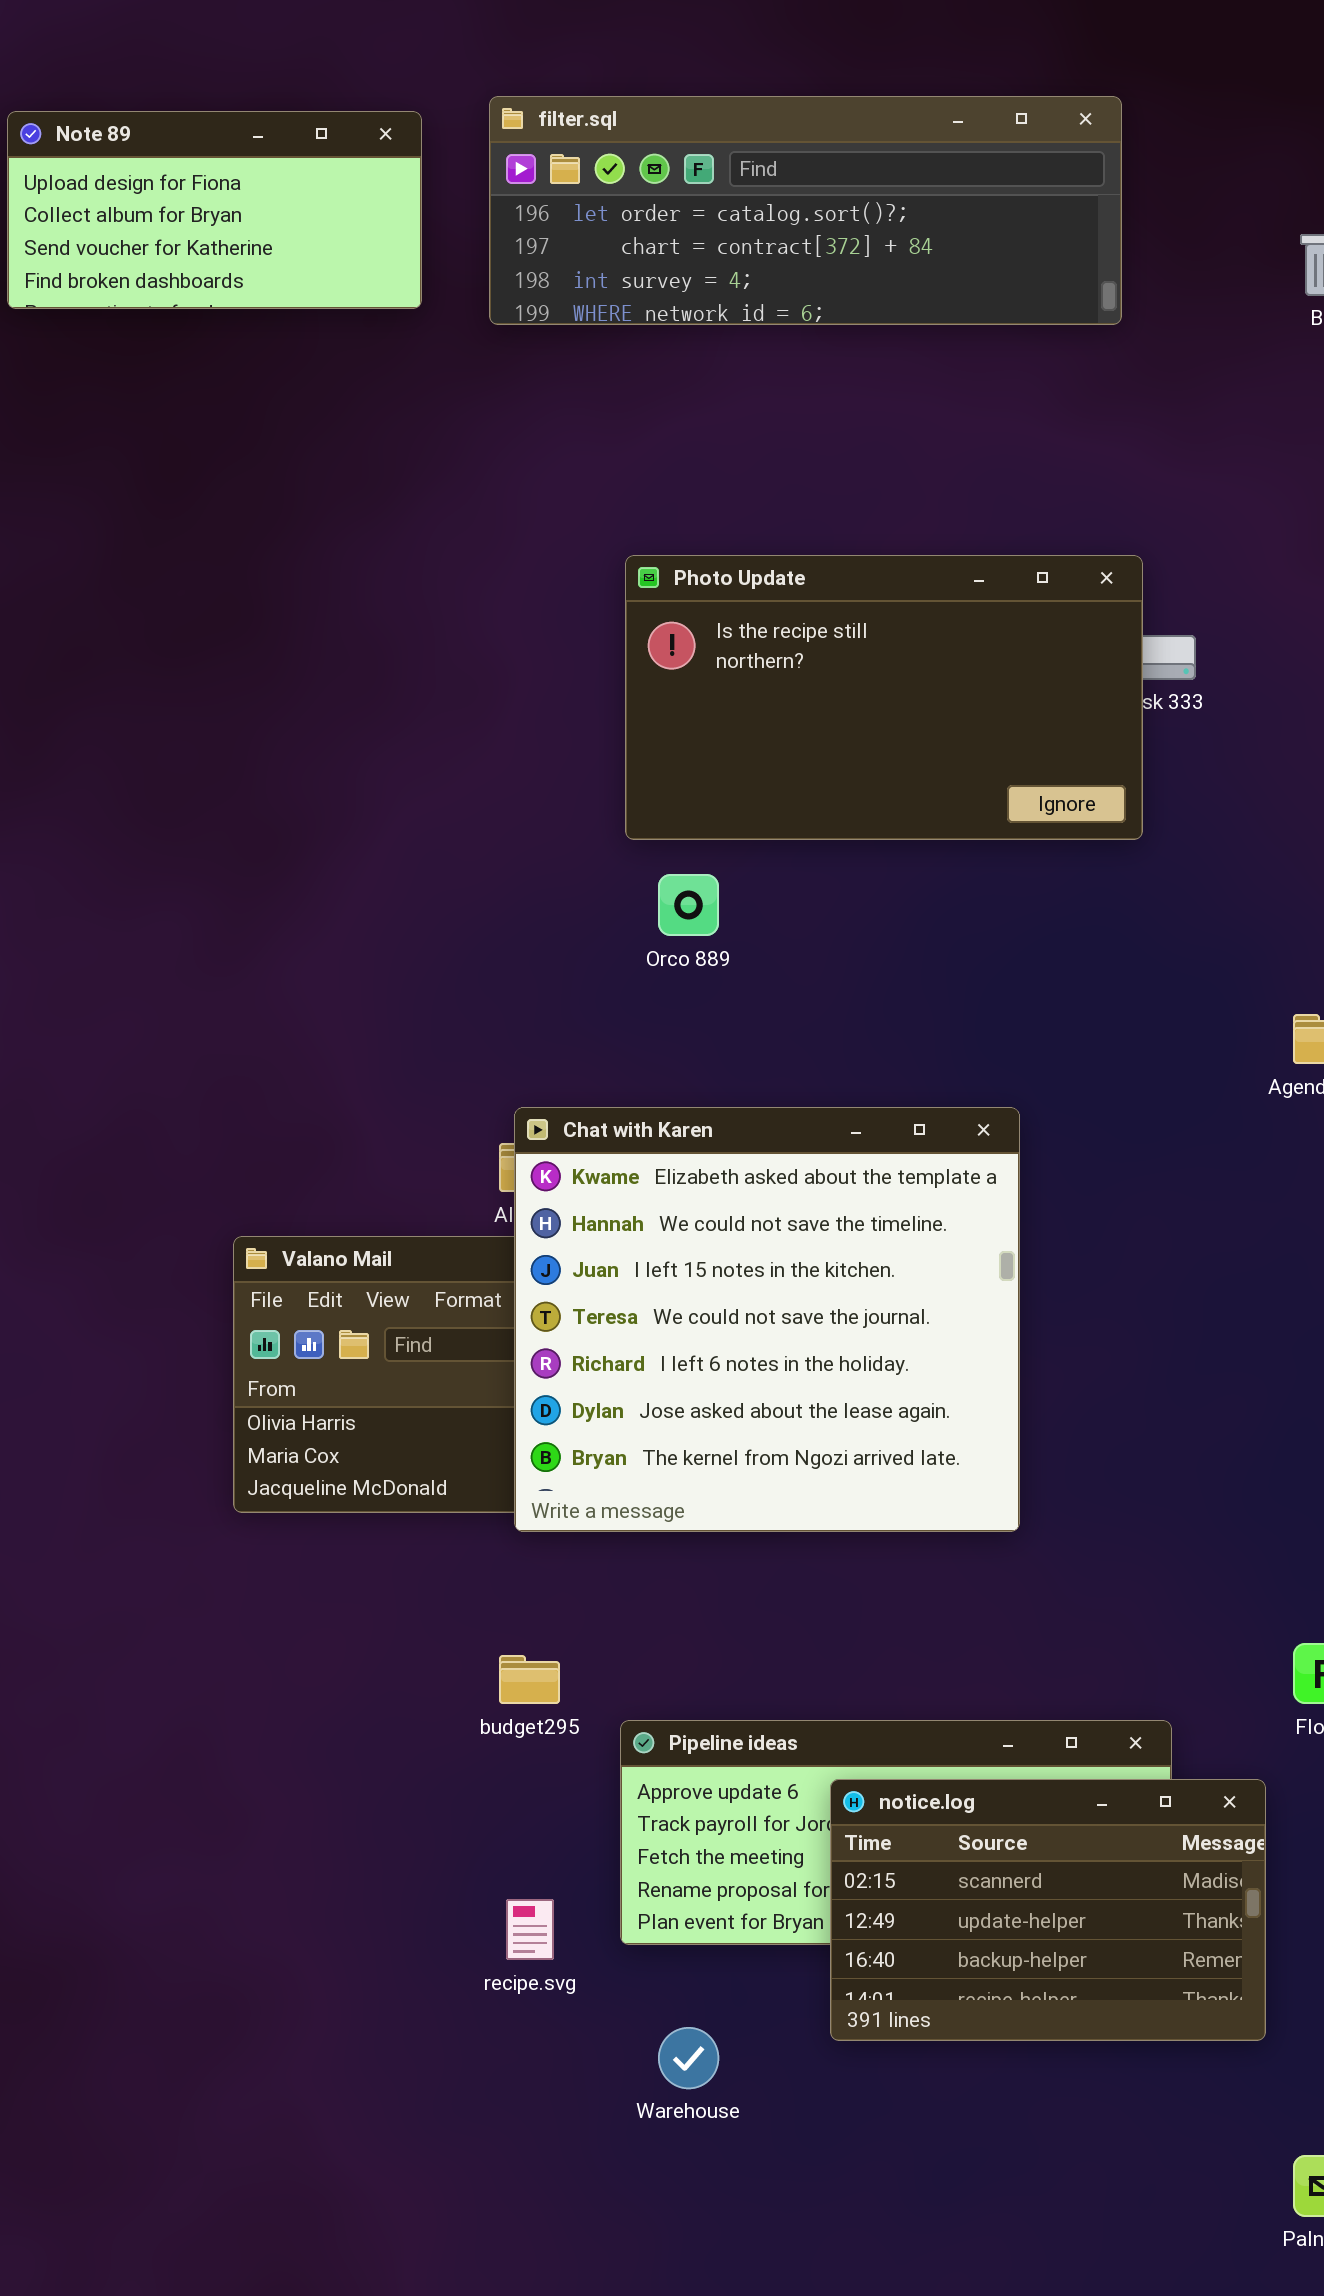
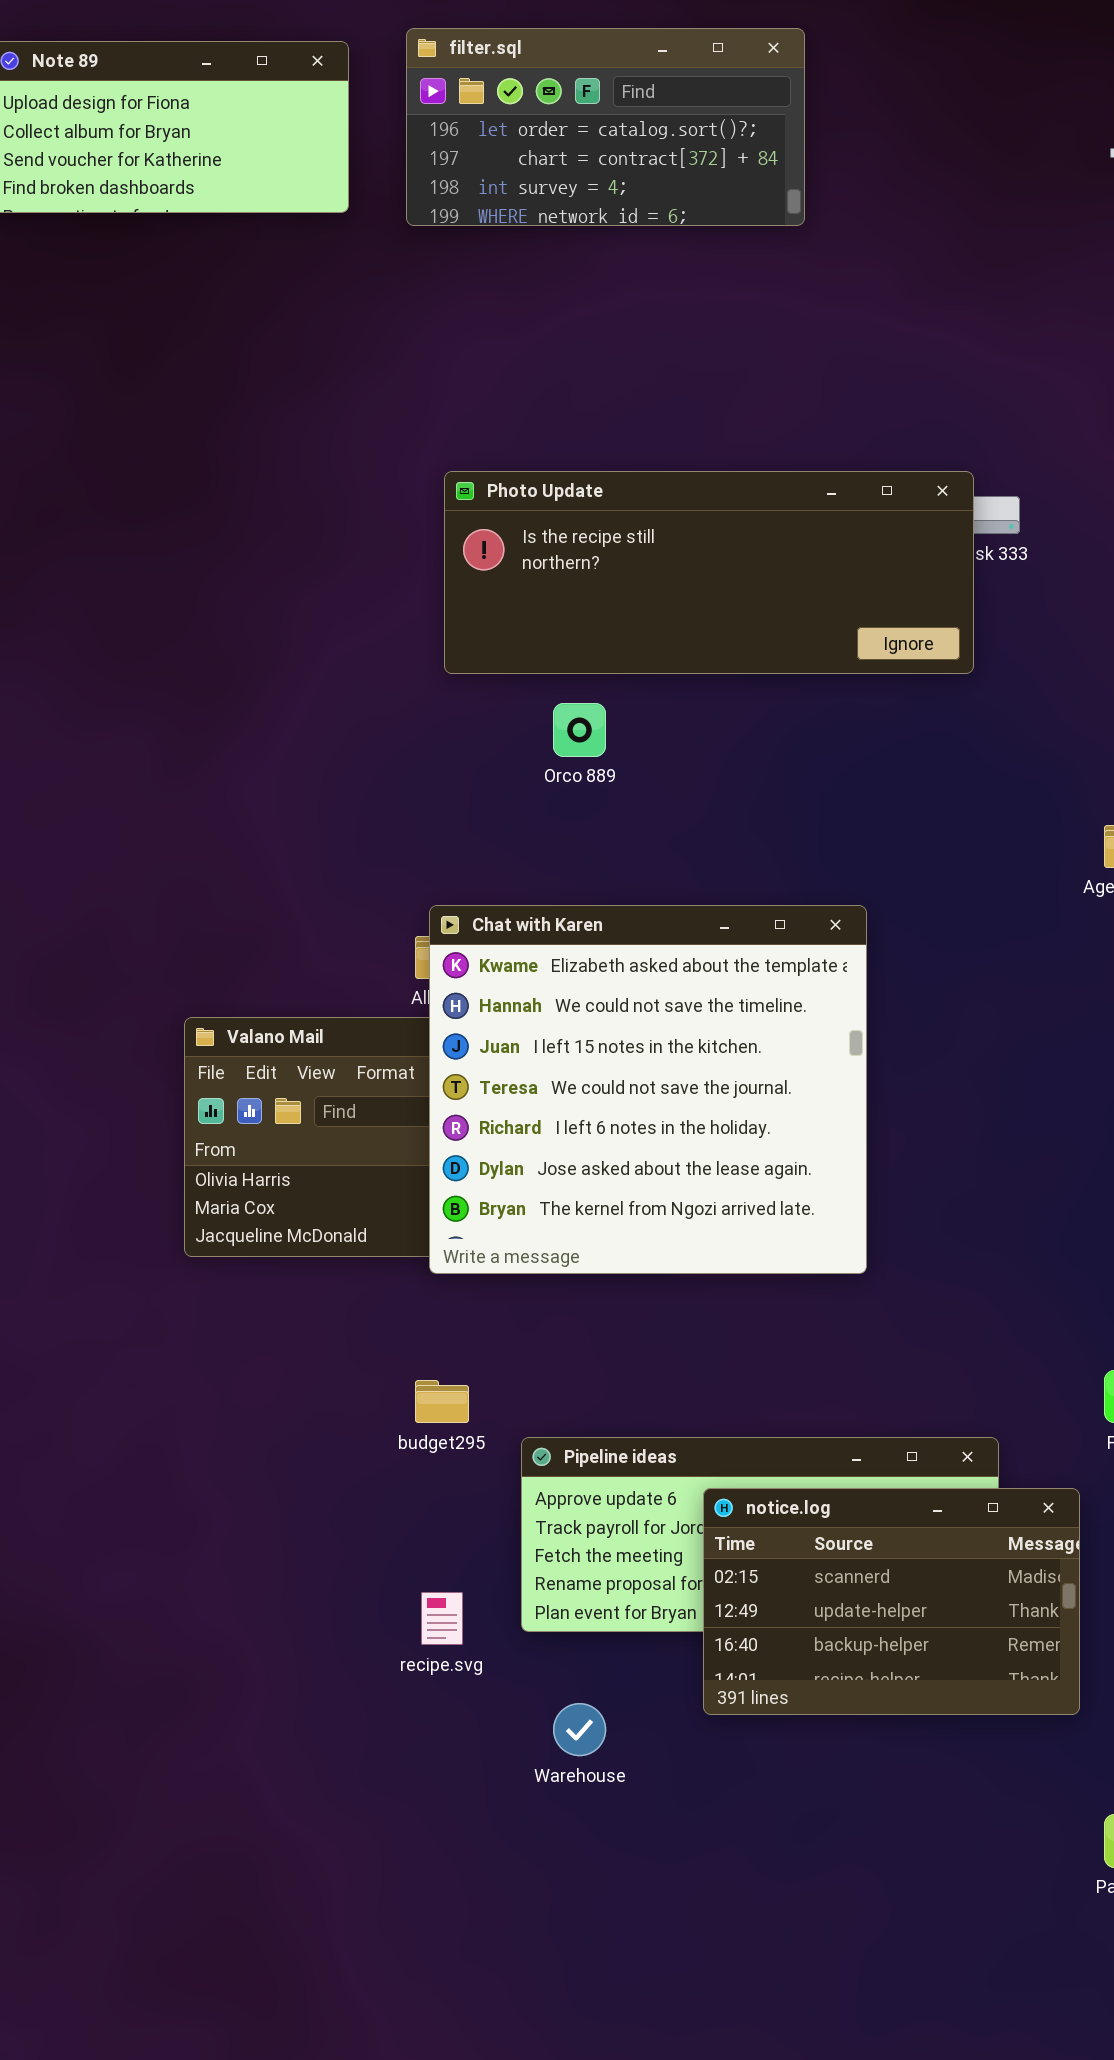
filter.sql: [489,96,1122,325] -> [406,28,805,226], resized
Photo Update: [625,555,1143,840] -> [444,471,974,674], resized

